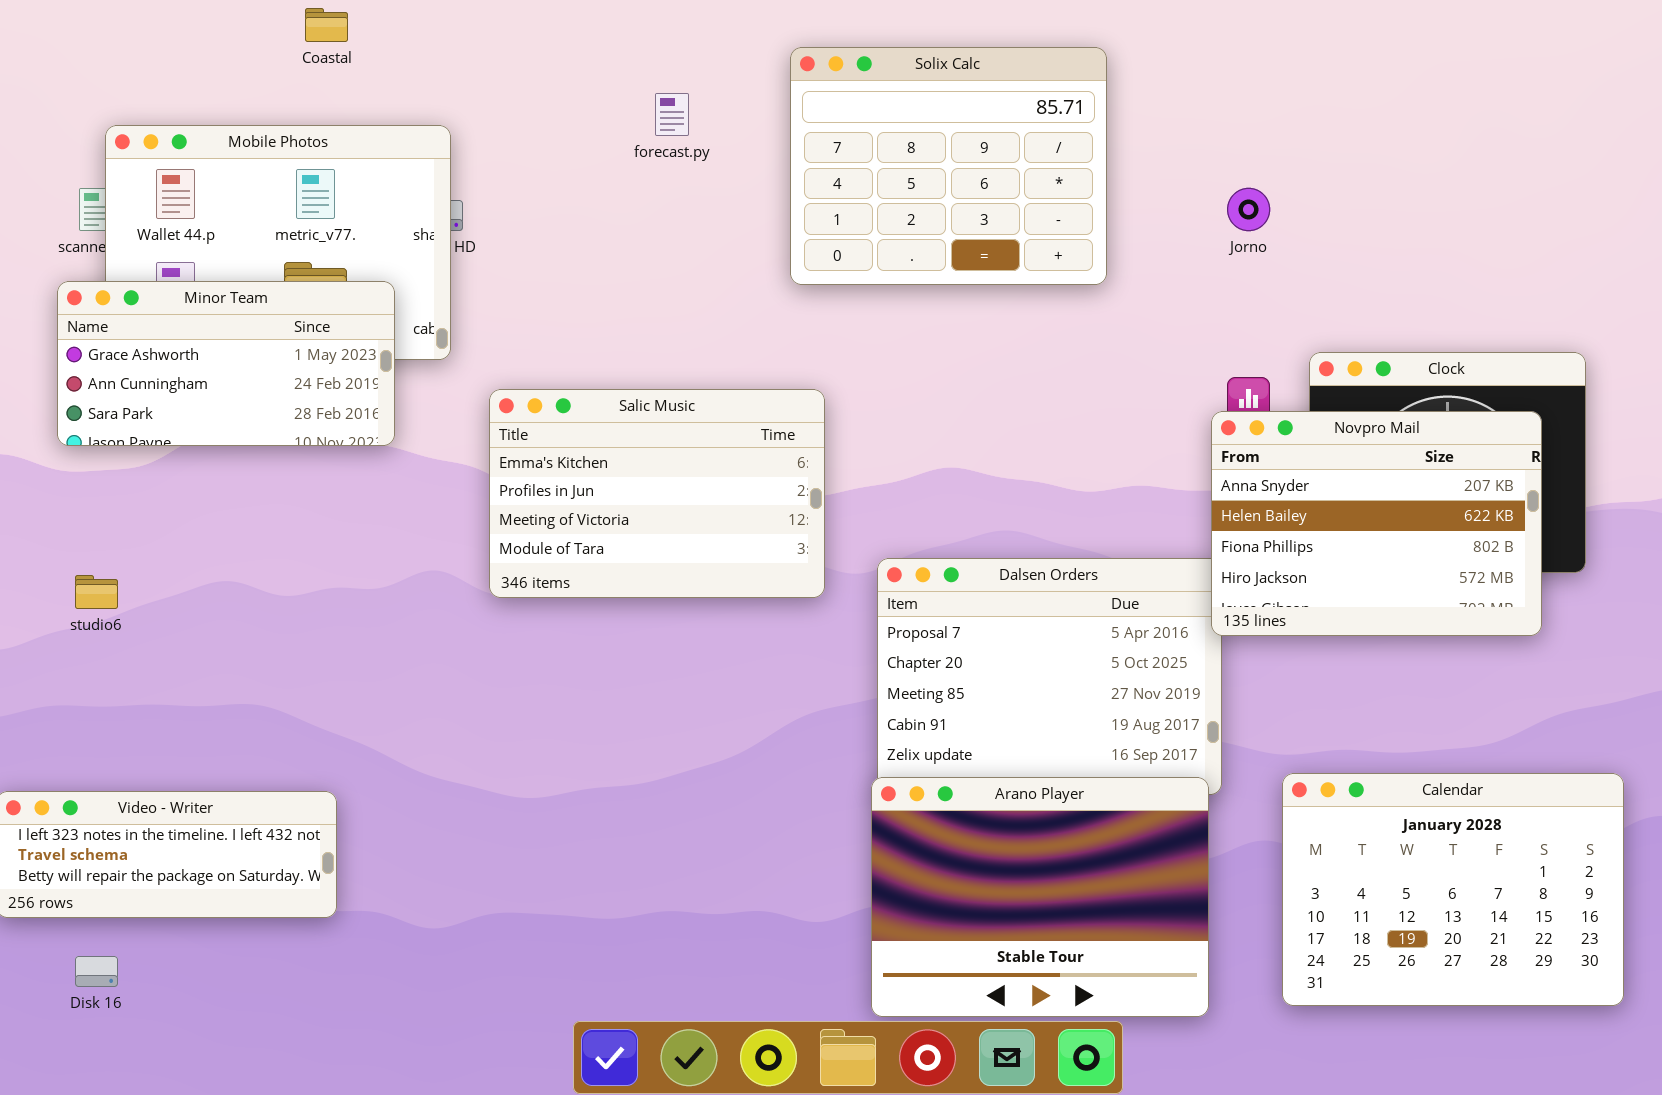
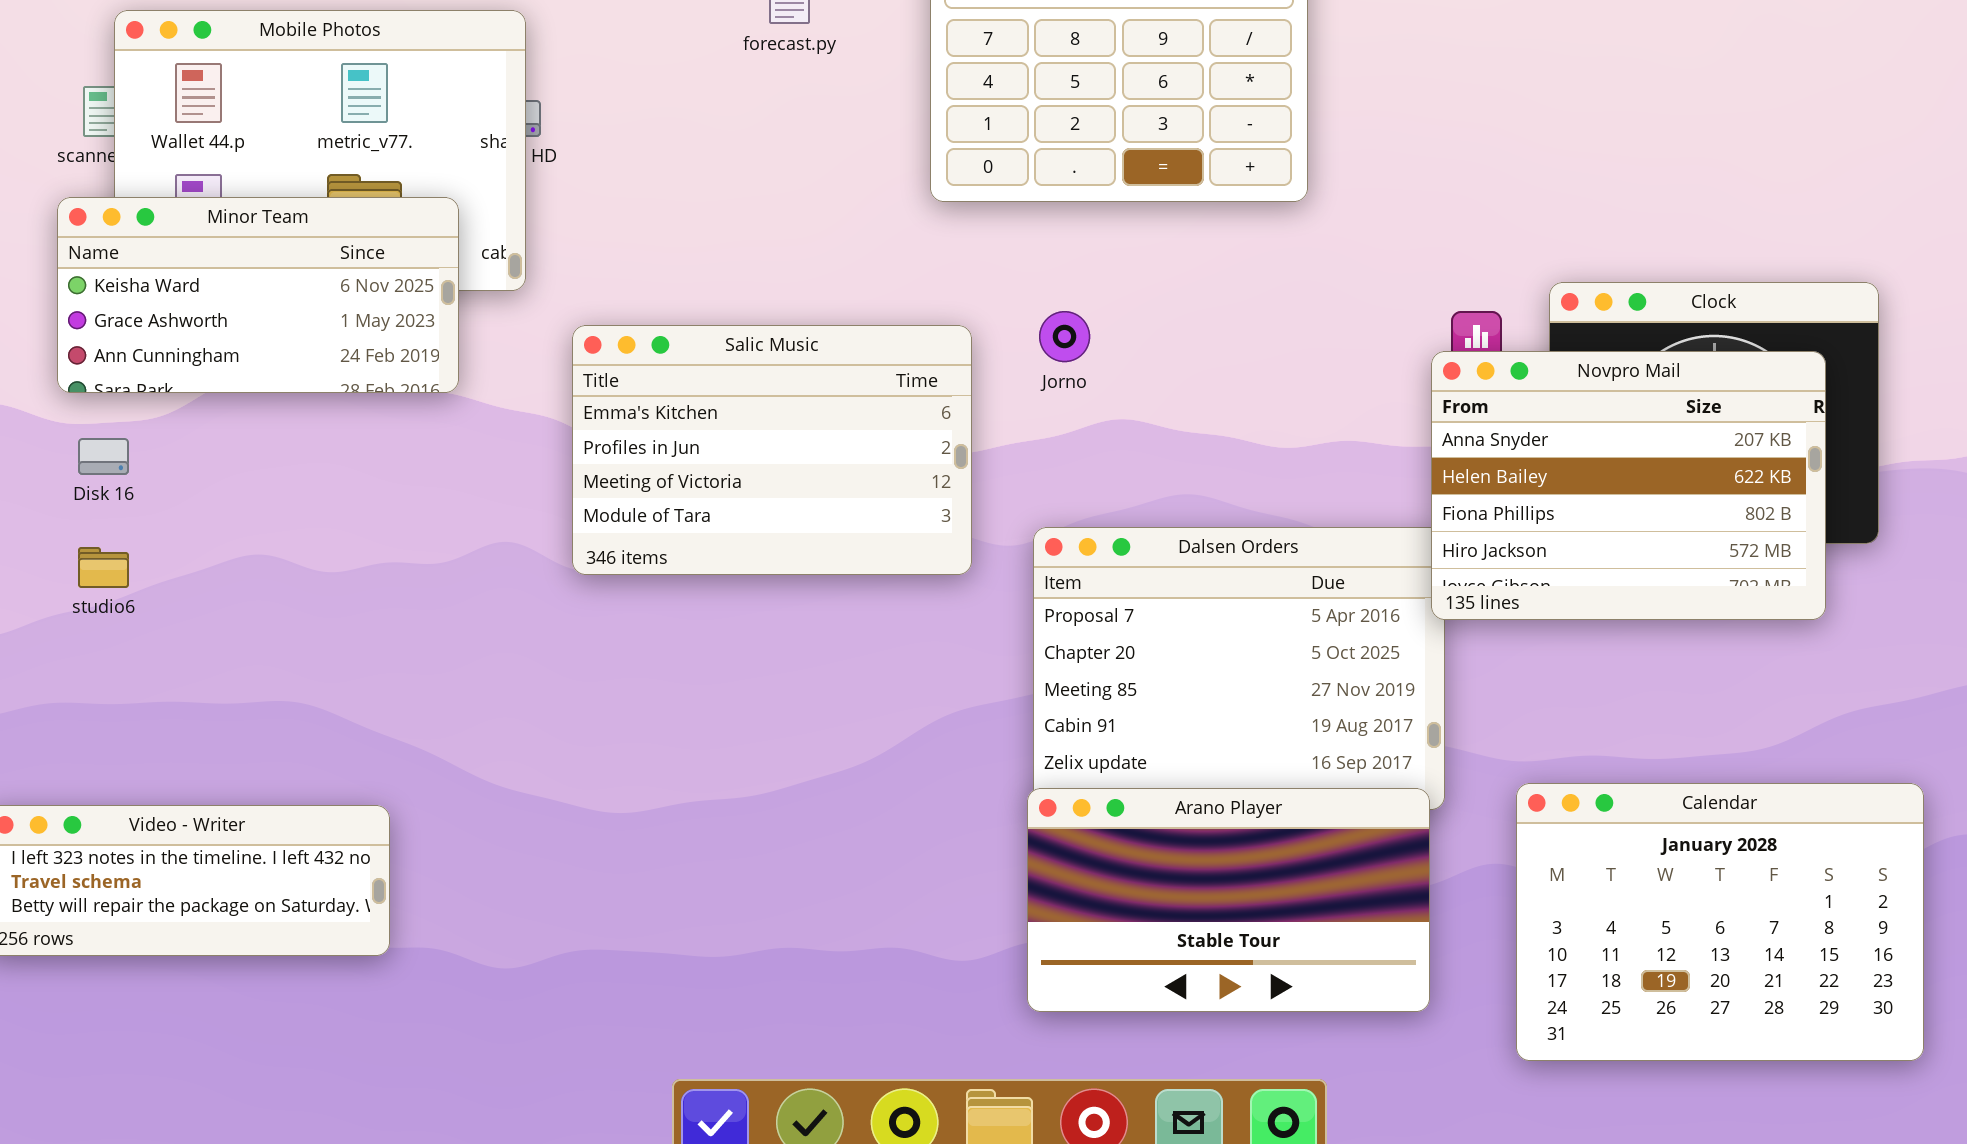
Jorno: [1227,188,1270,231] -> [1039,311,1090,362], moved
Minor Team: [57,281,395,446] -> [57,197,459,393], scrolled up 1 row
Arano Player: [871,777,1209,1017] -> [1027,788,1430,1012], resized
Disk 16: [75,956,118,987] -> [78,438,129,475], moved

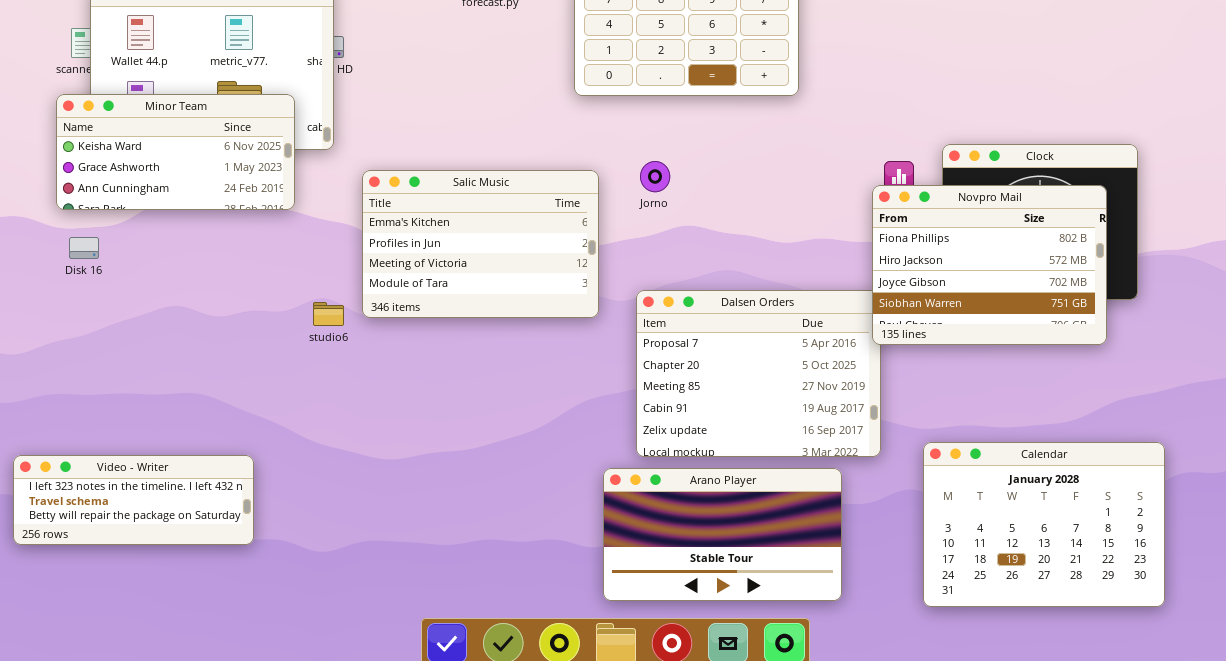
Novpro Mail: [1431,351,1826,620] -> [872,185,1107,345], scrolled down 2 rows
studio6: [78,547,129,588] -> [313,302,344,326], moved
Arano Player: [1027,788,1430,1012] -> [603,468,842,601], moved

